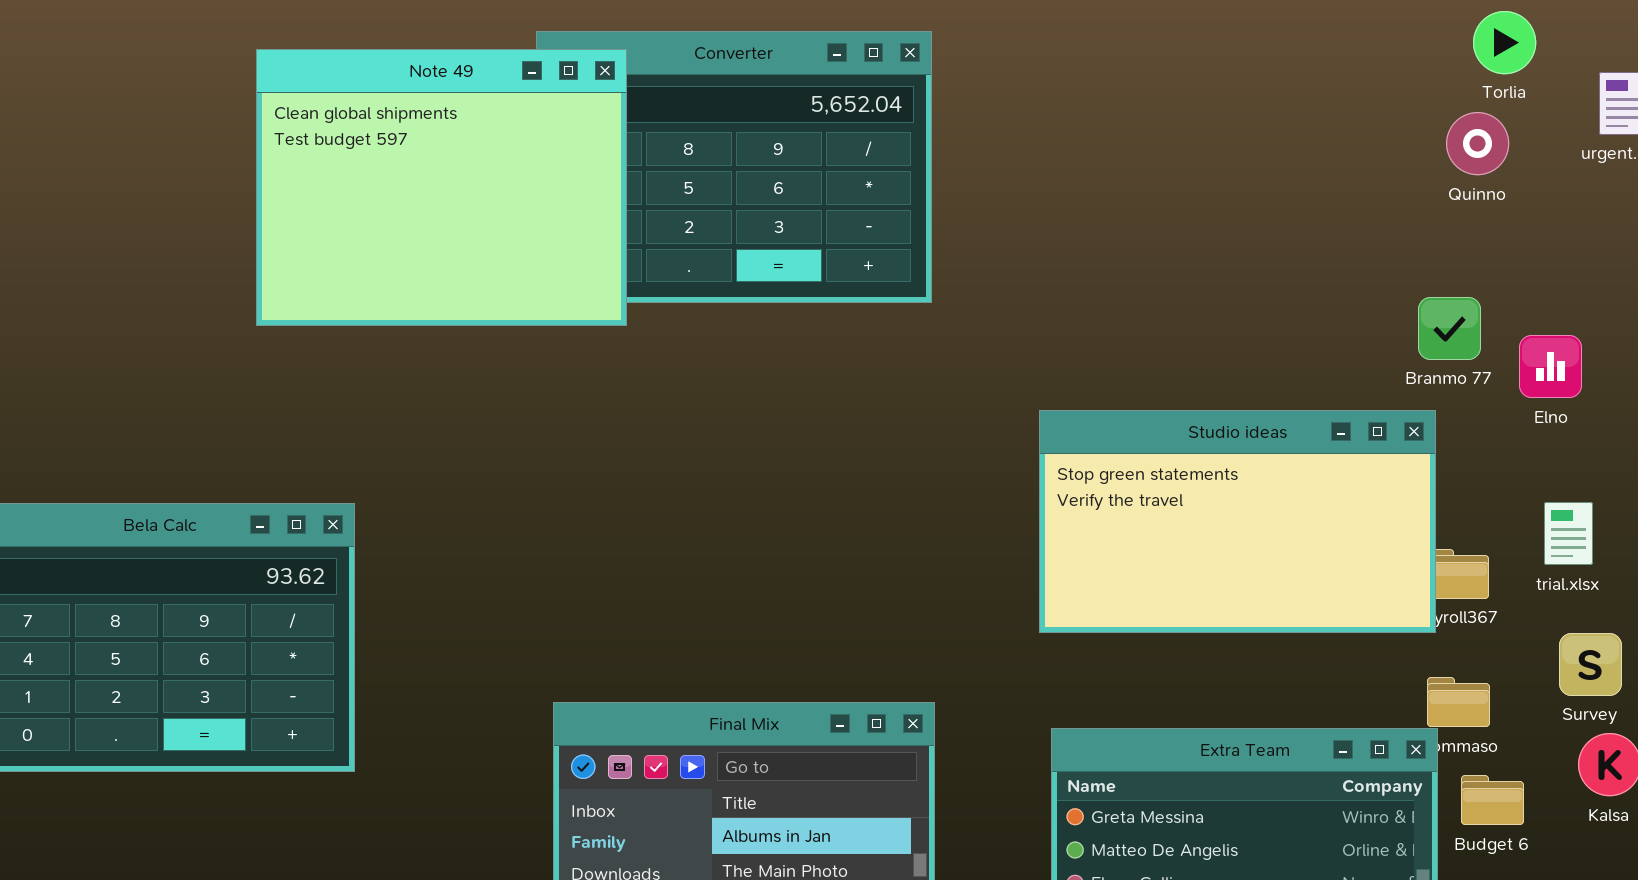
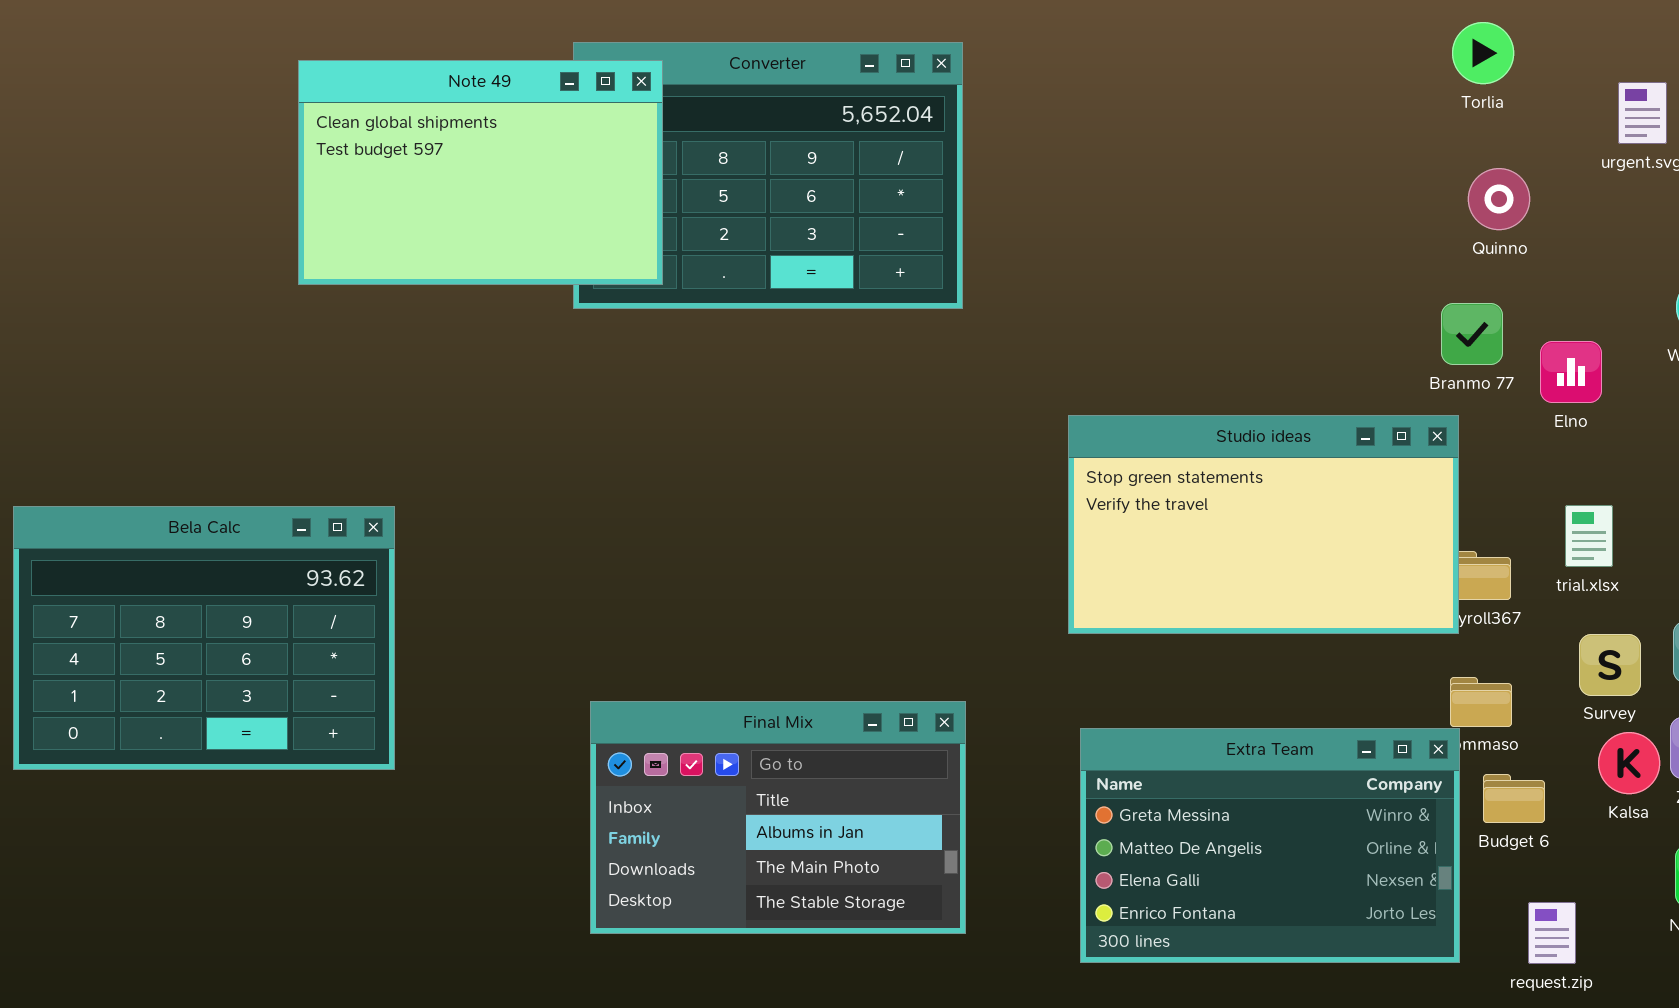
Torlia: [1473,11,1536,74] -> [1452,22,1514,84], moved
Note 49: [256,49,627,326] -> [298,60,663,285], resized
Quinno: [1446,112,1509,175] -> [1468,168,1530,230], moved

